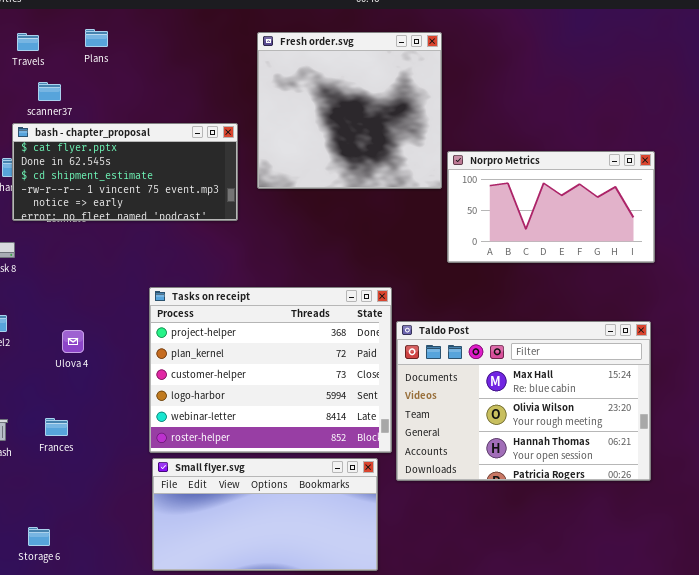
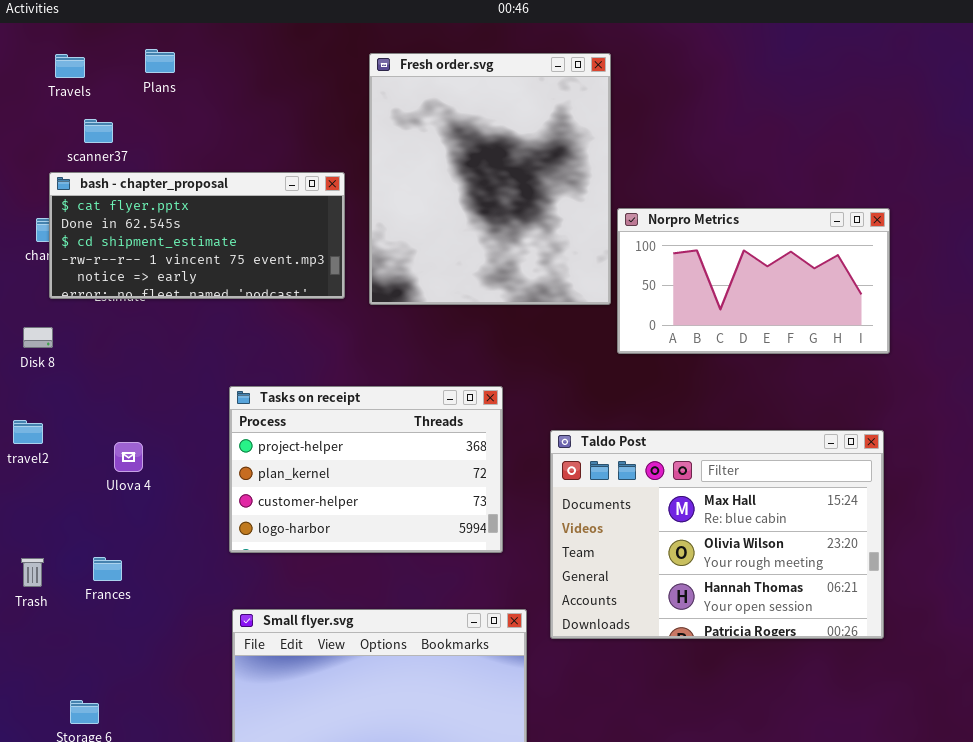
Fresh order.svg: [257,32,442,189] -> [369,53,611,305], resized
Tasks on receipt: [149,287,392,453] -> [229,386,503,553], resized

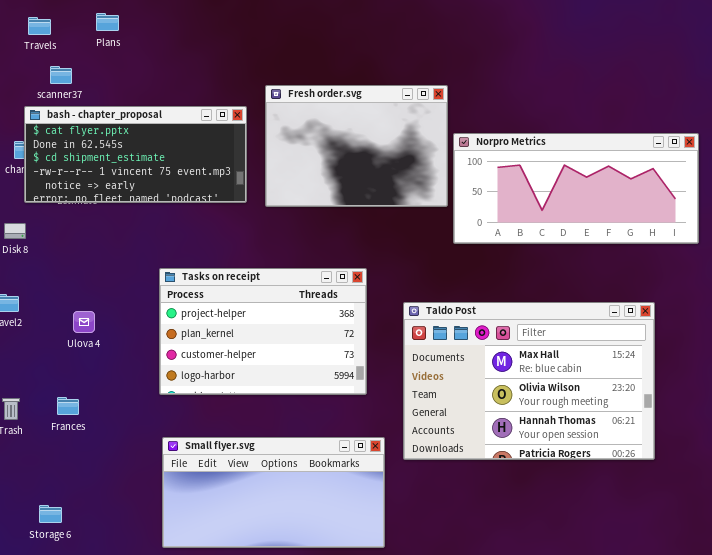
Fresh order.svg: [369,53,611,305] -> [265,85,448,207], resized
Norpro Metrics: [617,208,890,354] -> [453,133,699,244], resized

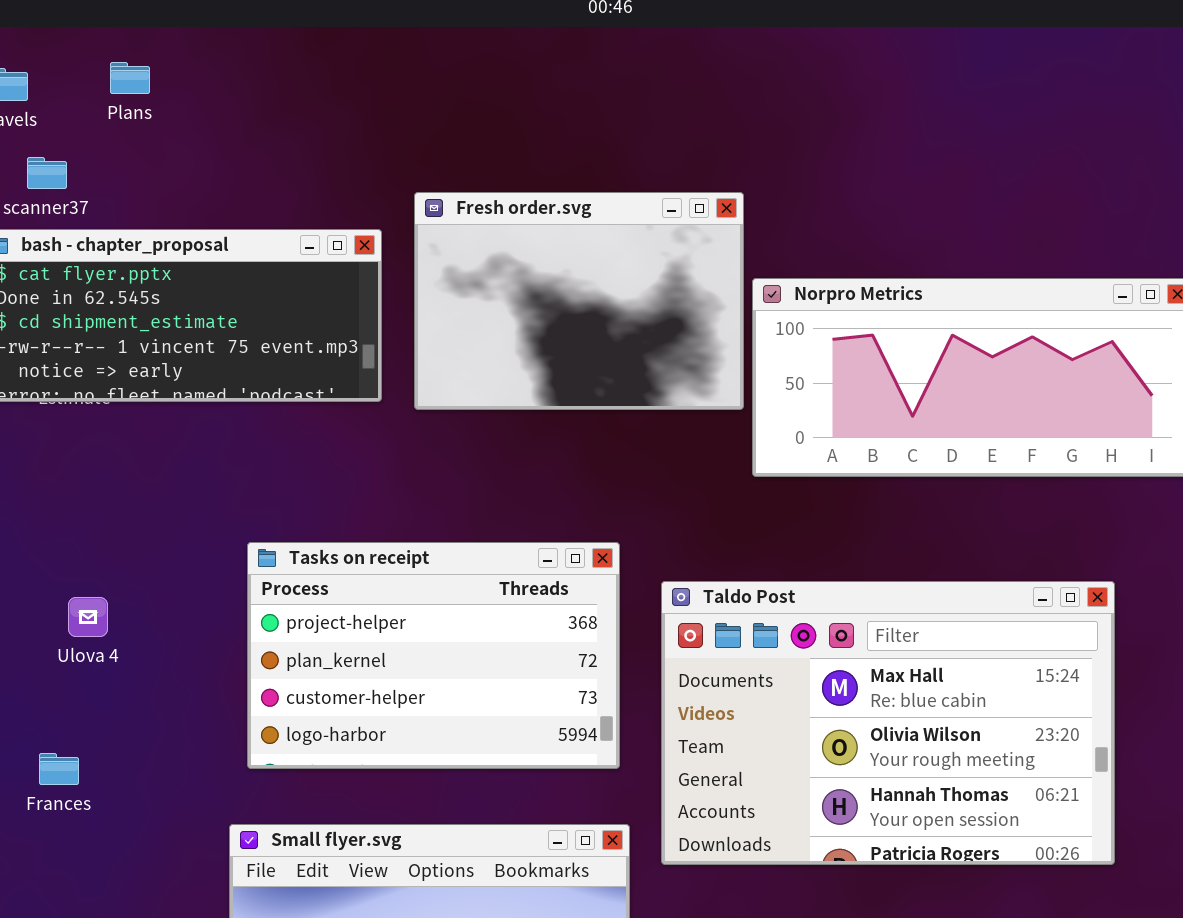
Tasks on receipt: [159,268,367,395] -> [247,542,620,769], moved

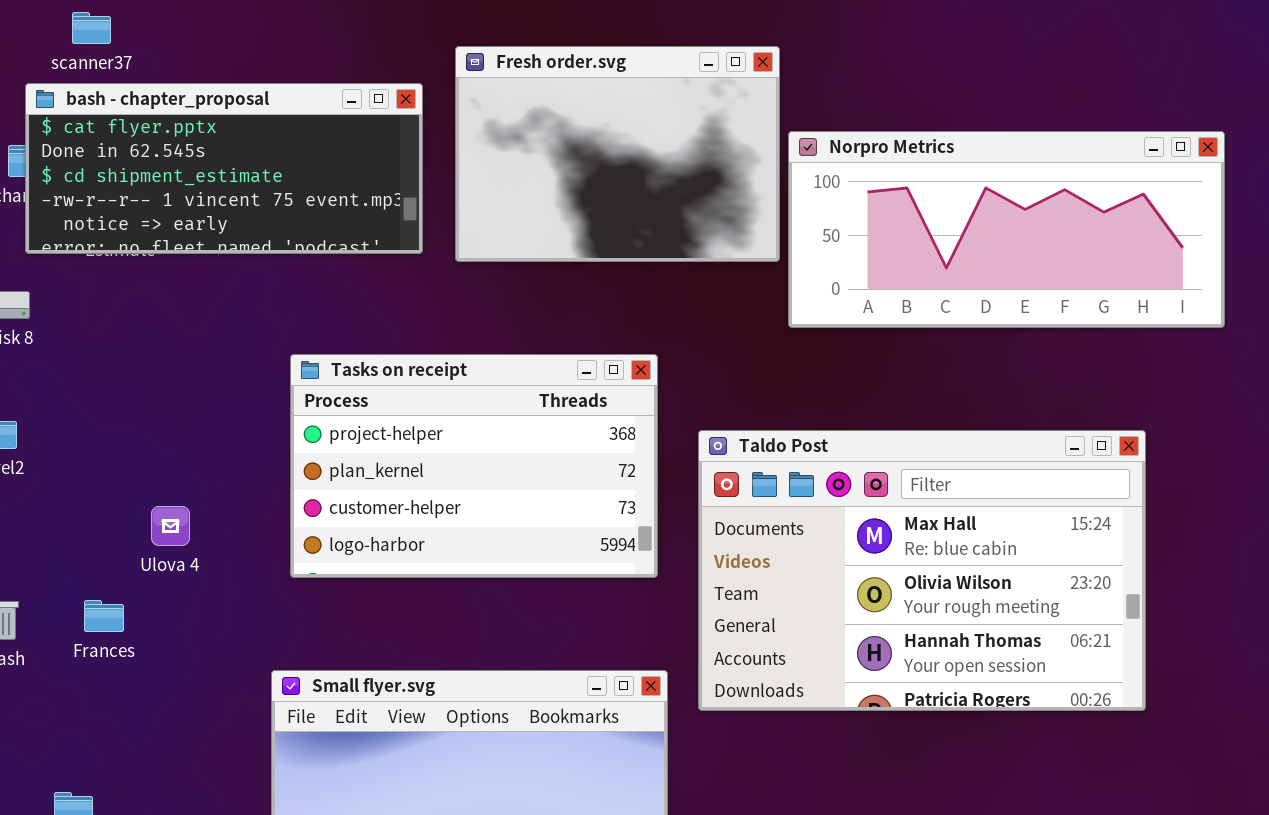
Tasks on receipt: [247,542,620,769] -> [290,354,658,578], moved
Ulova 4: [68,597,108,637] -> [151,506,190,546], moved

